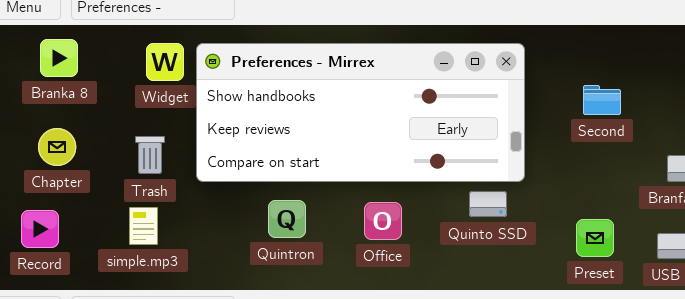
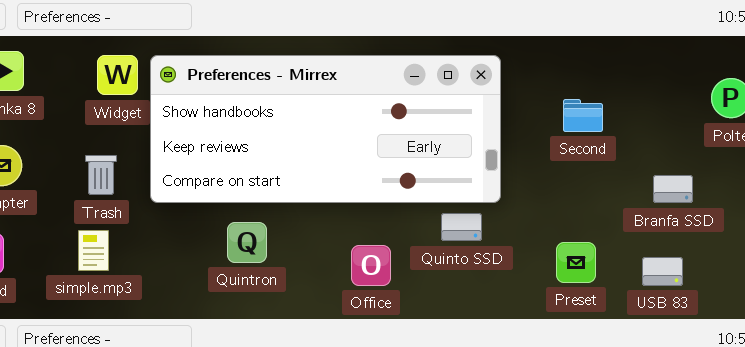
Office: [364,202,402,240] -> [351,245,391,286], moved

